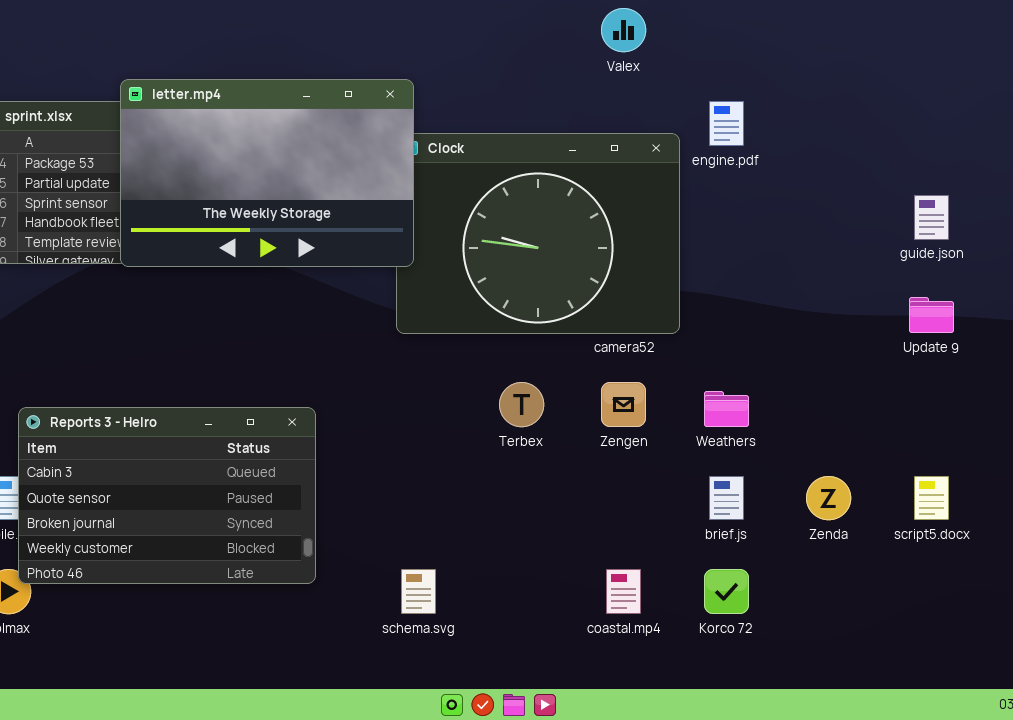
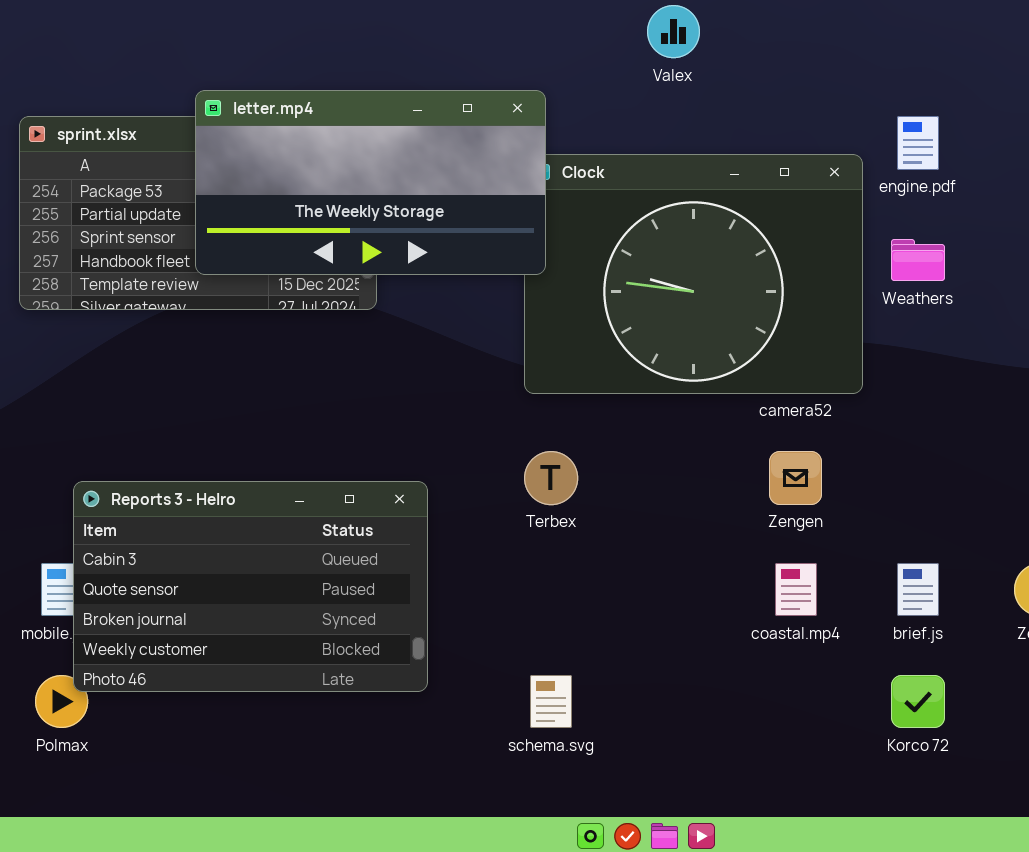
Valex: [601,8,646,52] -> [647,5,700,58], moved
letter.mp4: [120,79,414,267] -> [195,90,546,275], resized
Terbex: [499,382,544,427] -> [524,451,578,505], moved
Weathers: [704,391,749,427] -> [891,239,945,281], moved
coastal.mp4: [606,569,641,614] -> [775,563,817,616], moved

